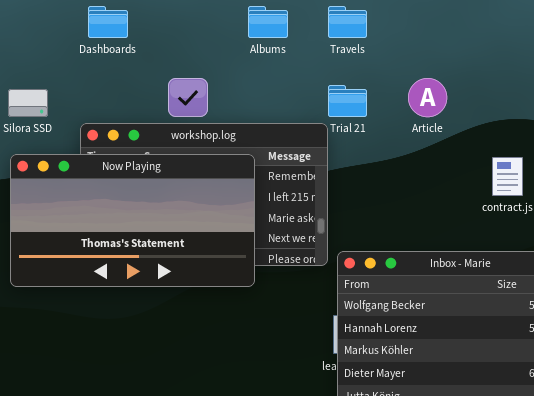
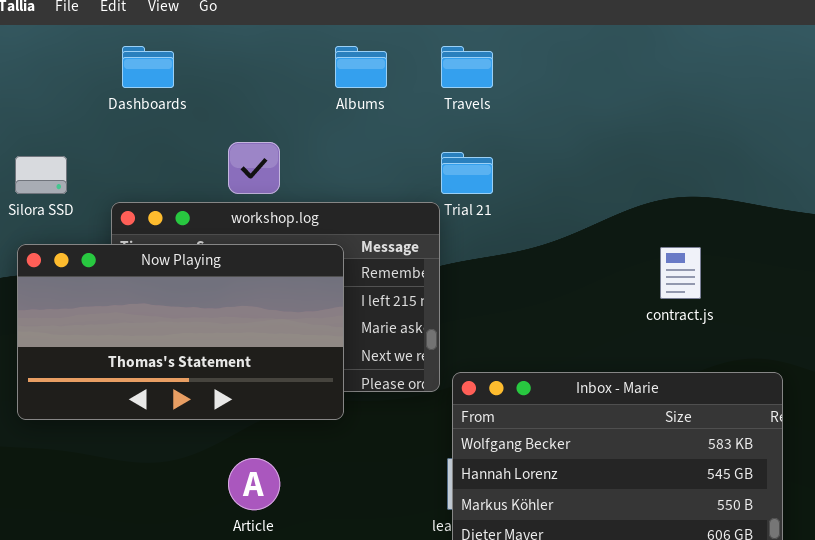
Article: [408,78,447,117] -> [228,458,280,510], moved

